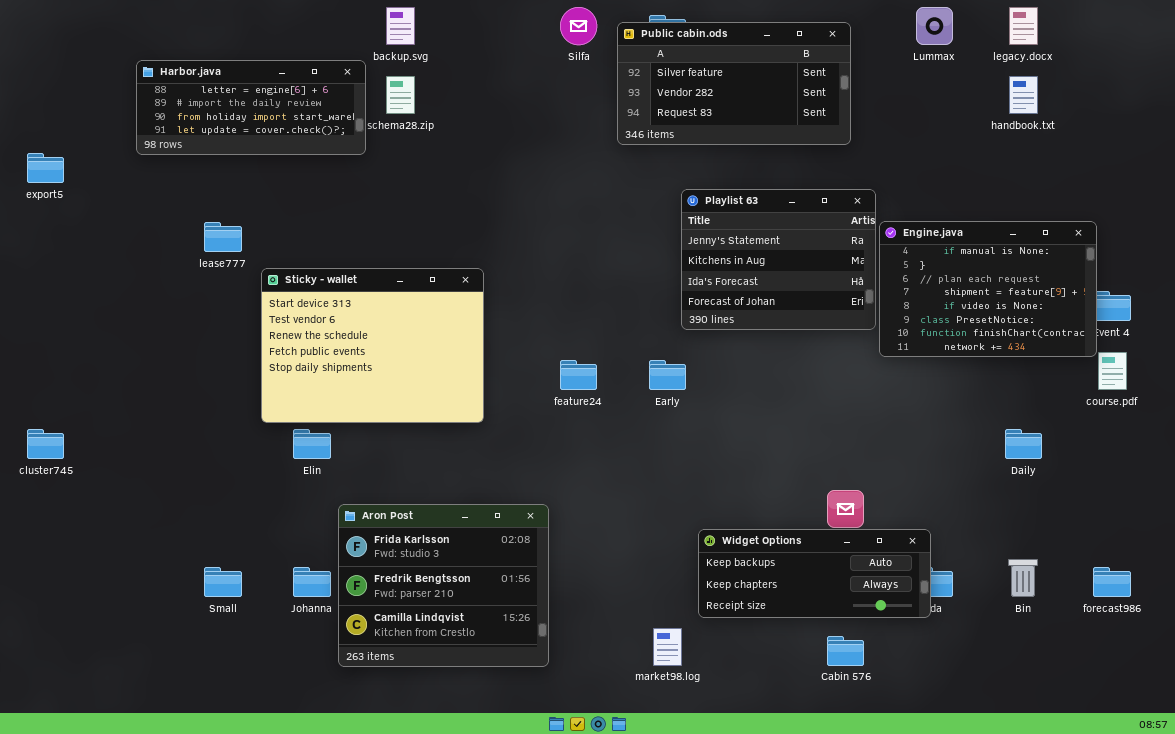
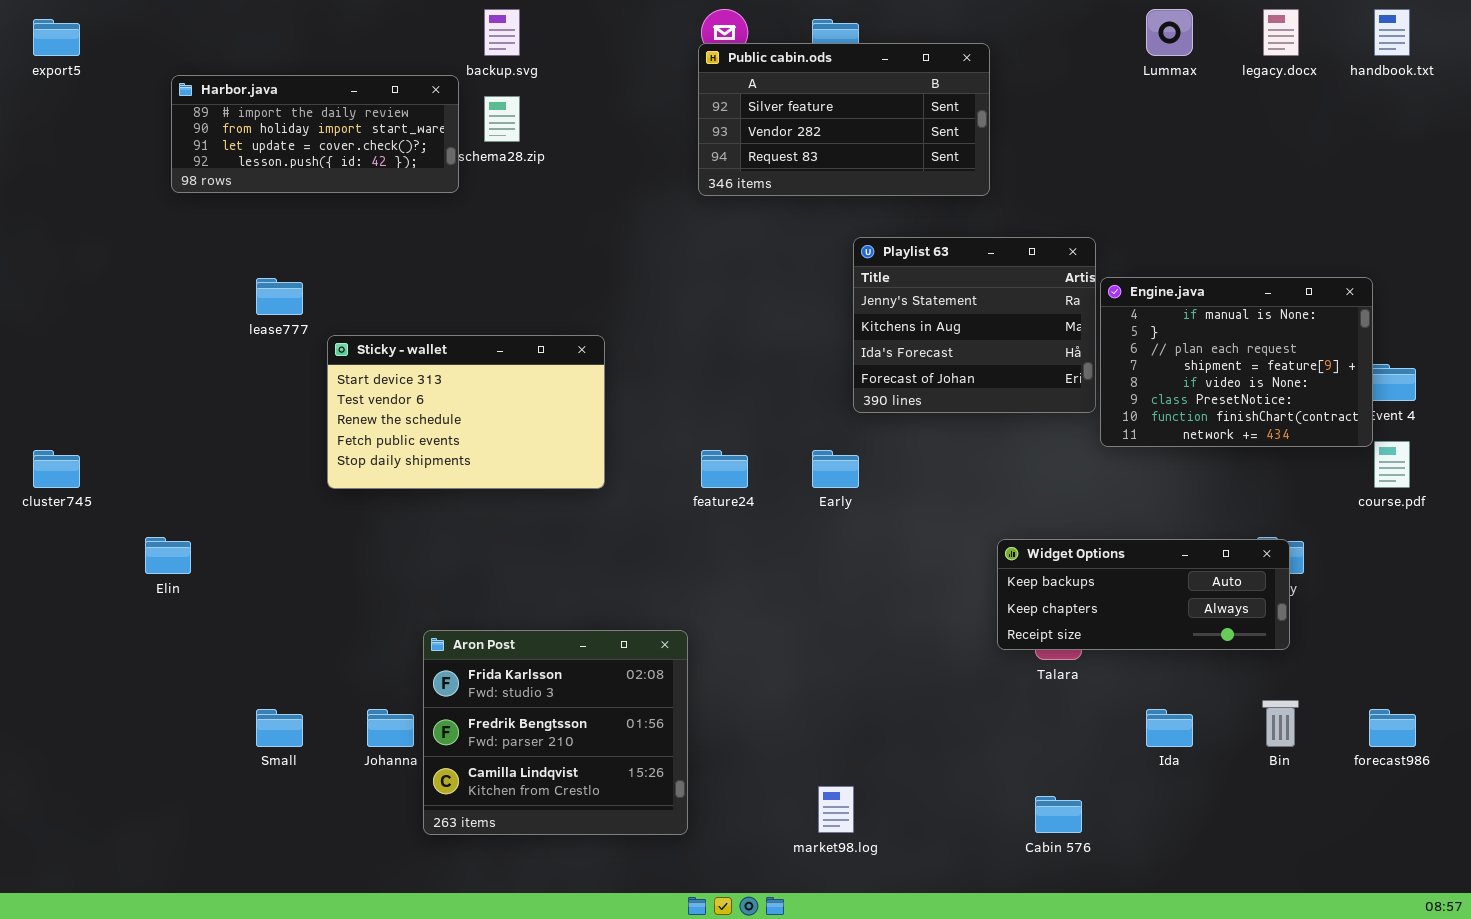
Public cabin.ods: [617,22,851,145] -> [698,43,990,196], moved
Harbor.java: [136,60,366,155] -> [171,75,459,193], scrolled down 1 row
handbook.txt: [1009,76,1038,114] -> [1374,9,1410,56], moved
export5: [27,153,64,183] -> [33,19,80,56], moved
Sticky - wallet: [261,268,484,423] -> [327,335,605,489], resized
cluster745: [27,429,64,459] -> [33,450,80,488], moved
Elin: [293,429,331,459] -> [145,537,191,574], moved
Widget Options: [698,529,931,618] -> [997,539,1290,650], moved

